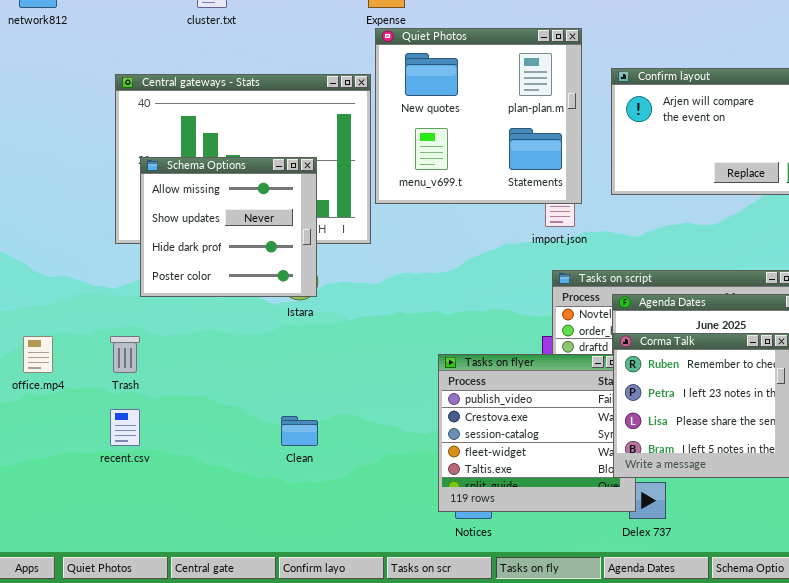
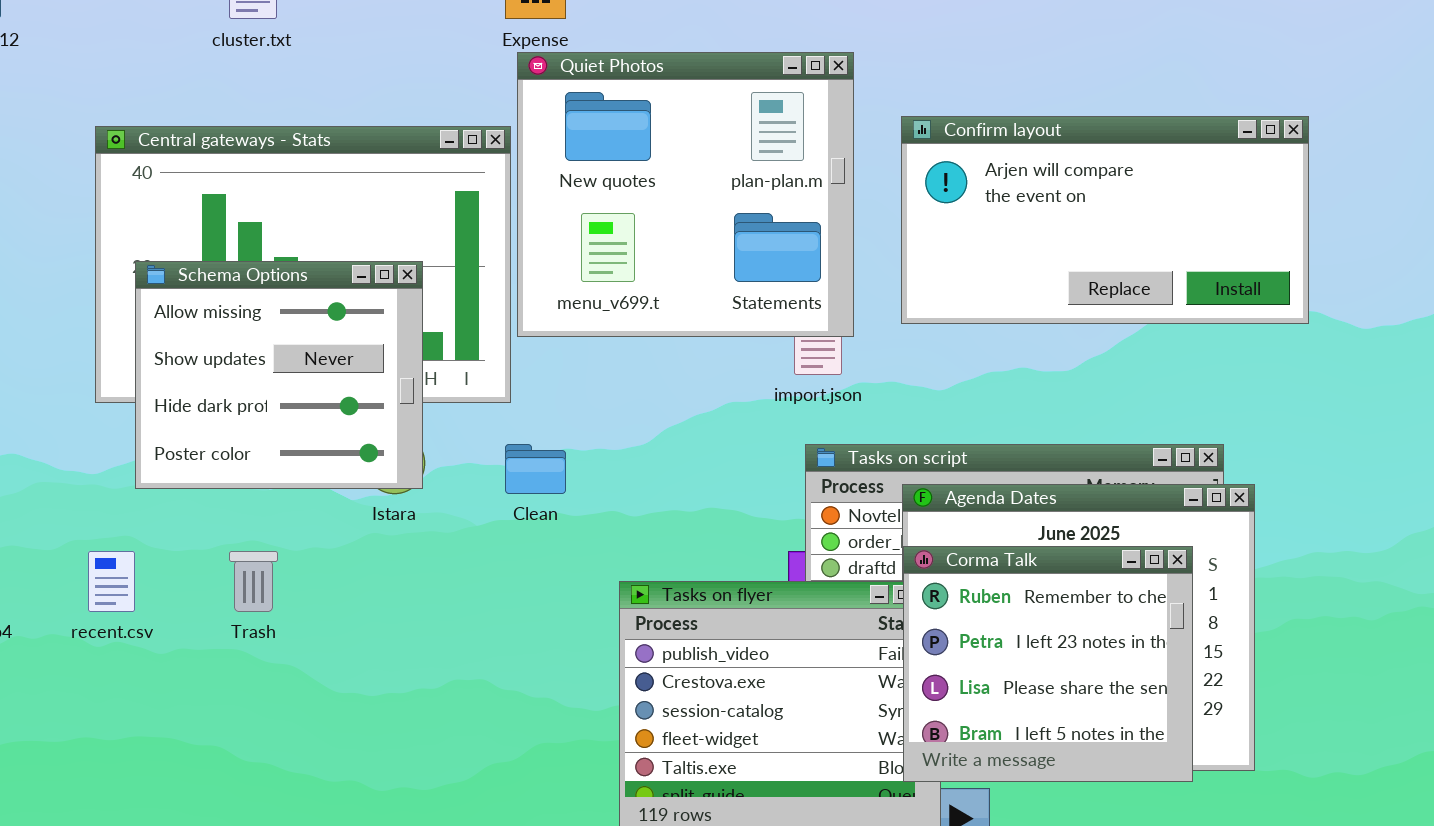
Trash: [110,336,140,373] -> [229,551,278,612], moved
recent.csv: [110,409,140,446] -> [88,551,135,612], moved
Clean: [281,416,318,446] -> [505,444,566,494], moved

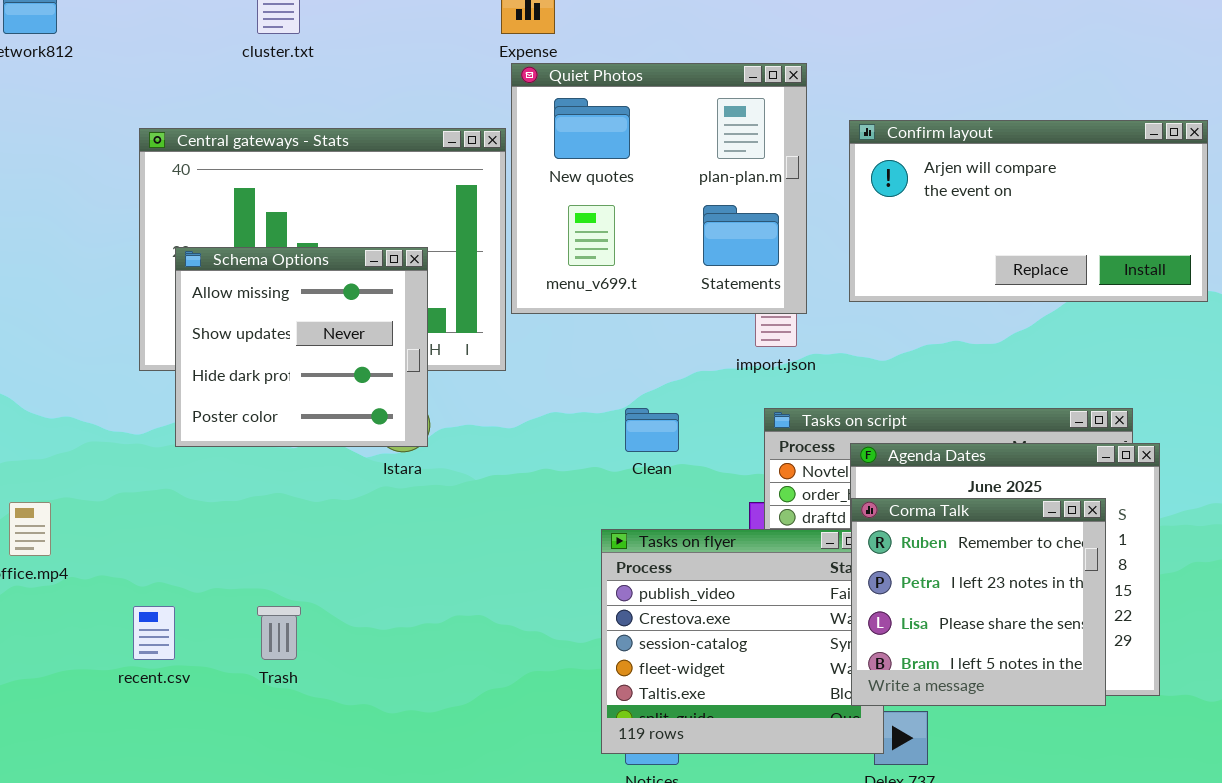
Clean: [505,444,566,494] -> [625,408,679,452], moved
recent.csv: [88,551,135,612] -> [133,606,175,660], moved
Trash: [229,551,278,612] -> [257,606,301,660], moved

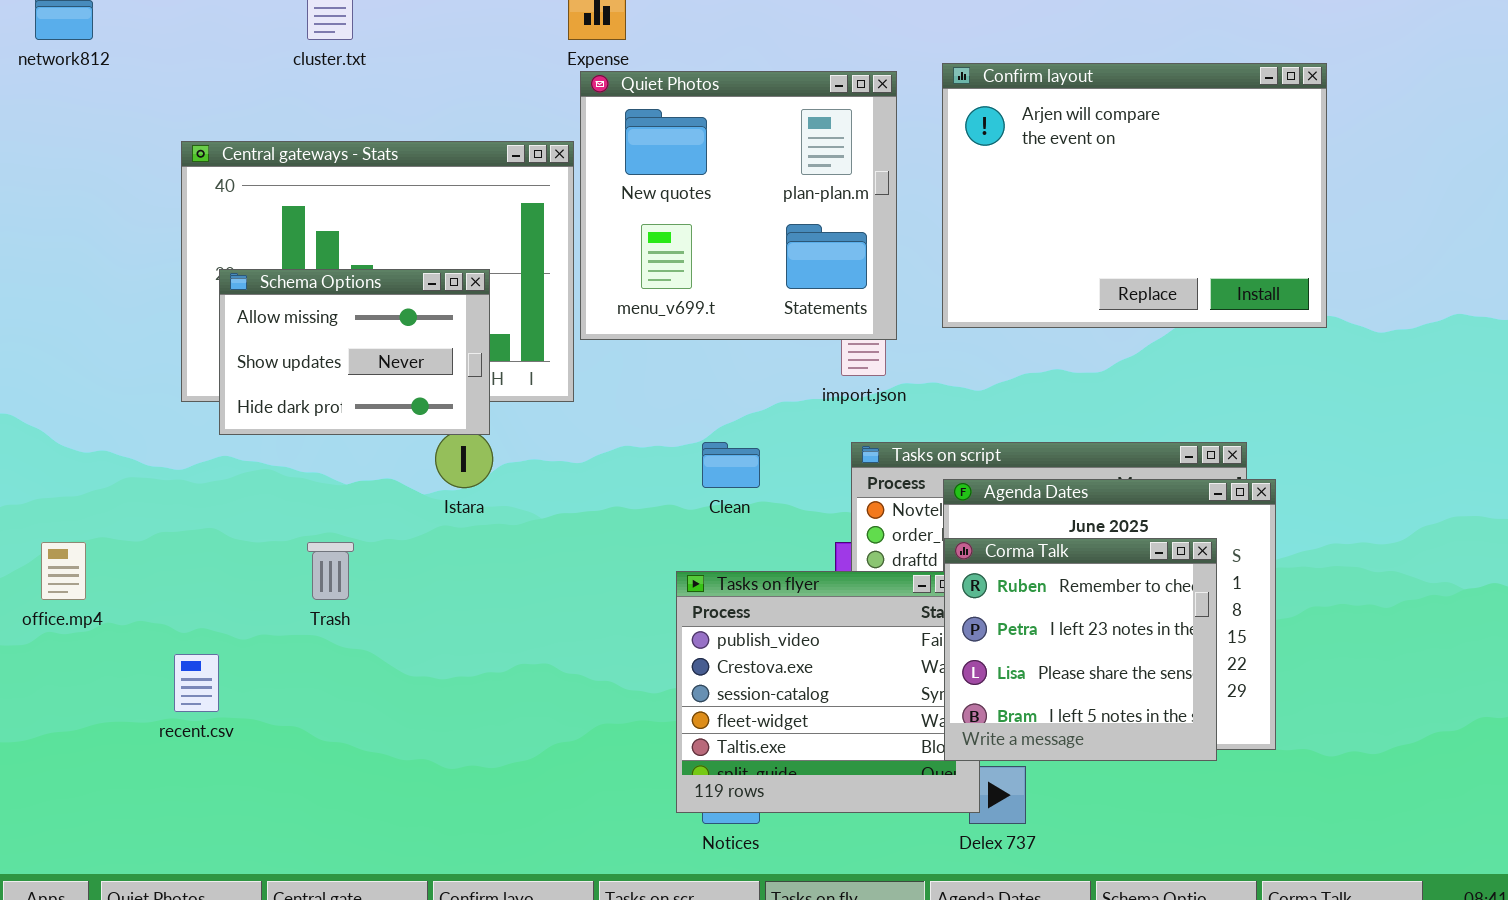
Confirm layout: [849,120,1208,302] -> [942,63,1327,328], resized
Schema Options: [175,247,428,447] -> [219,269,490,435], resized
Trash: [257,606,301,660] -> [307,542,354,600], moved

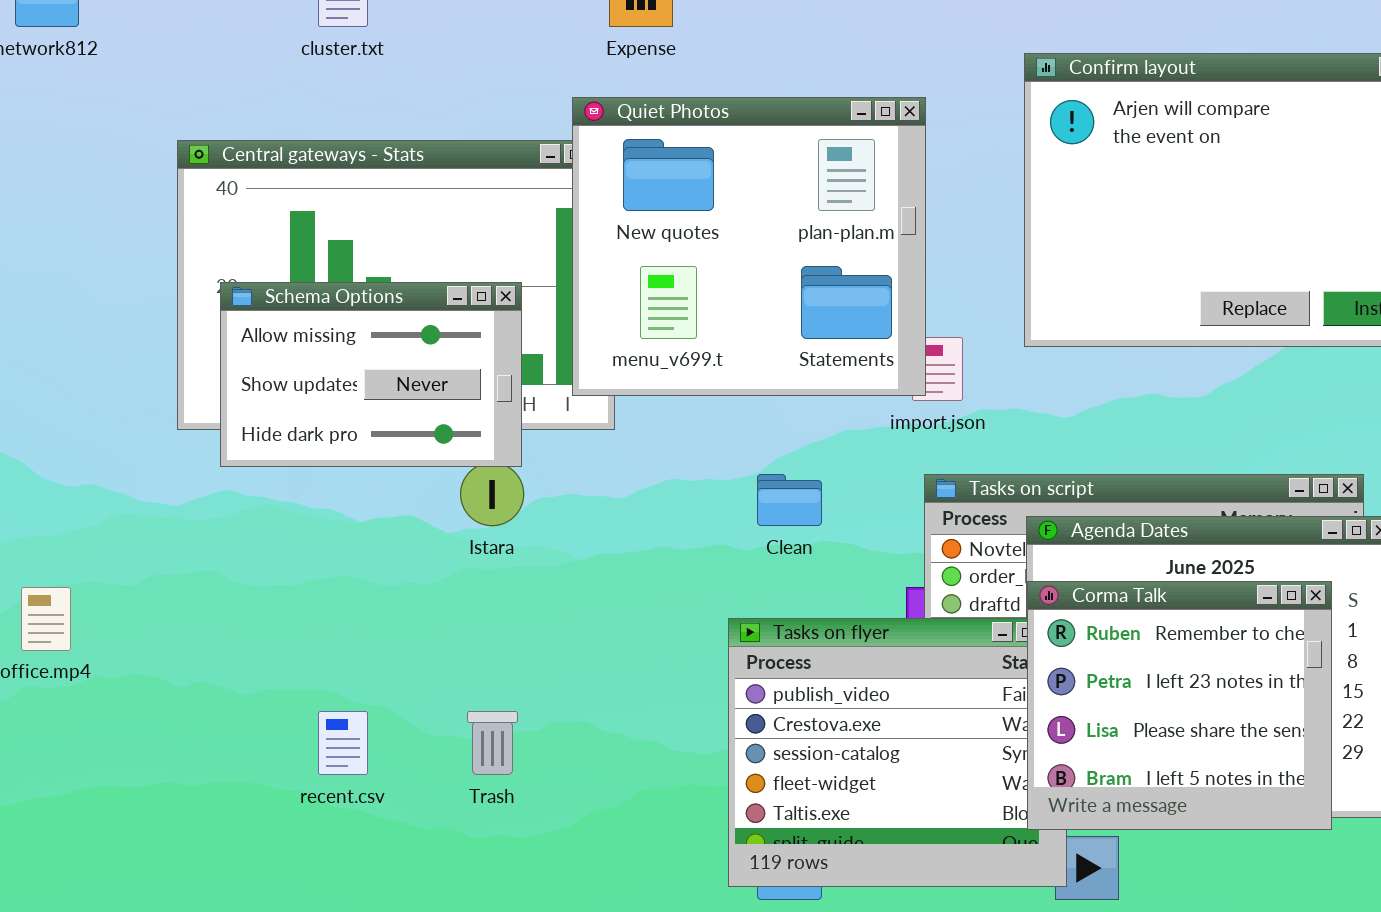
Quiet Photos: [580,71,897,340] -> [572,97,926,396], moved
Trash: [307,542,354,600] -> [467,711,518,775], moved
recent.csv: [174,654,219,712] -> [318,711,368,775], moved

